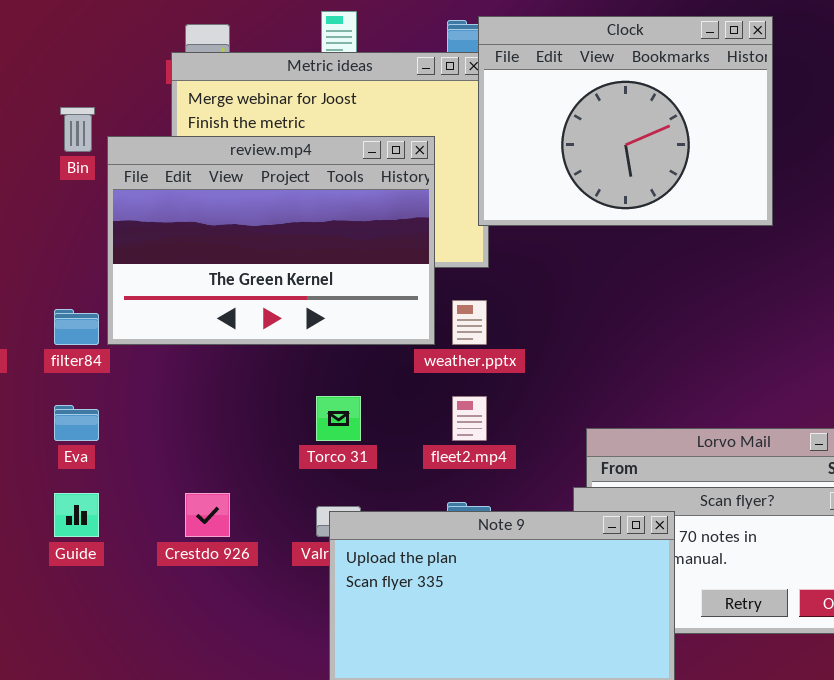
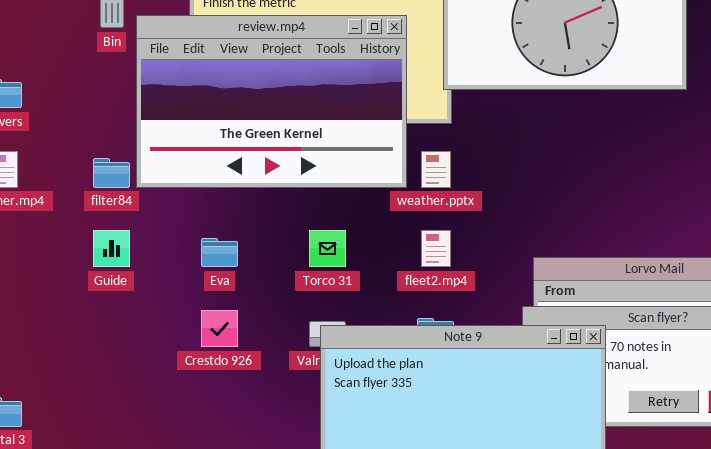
Eva: [54,405,99,441] -> [201,238,238,267], moved
Guide: [54,493,99,537] -> [93,230,130,267], moved

